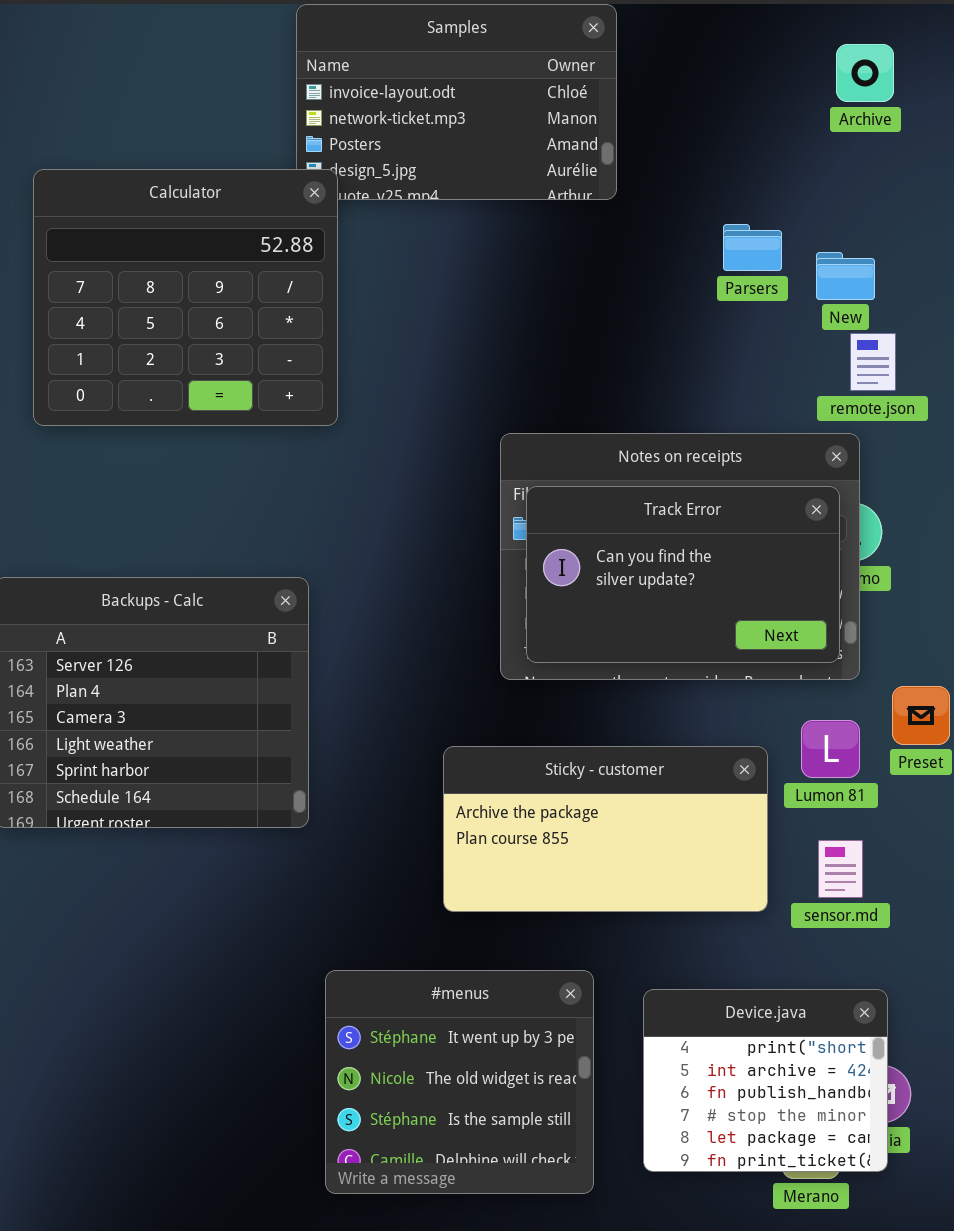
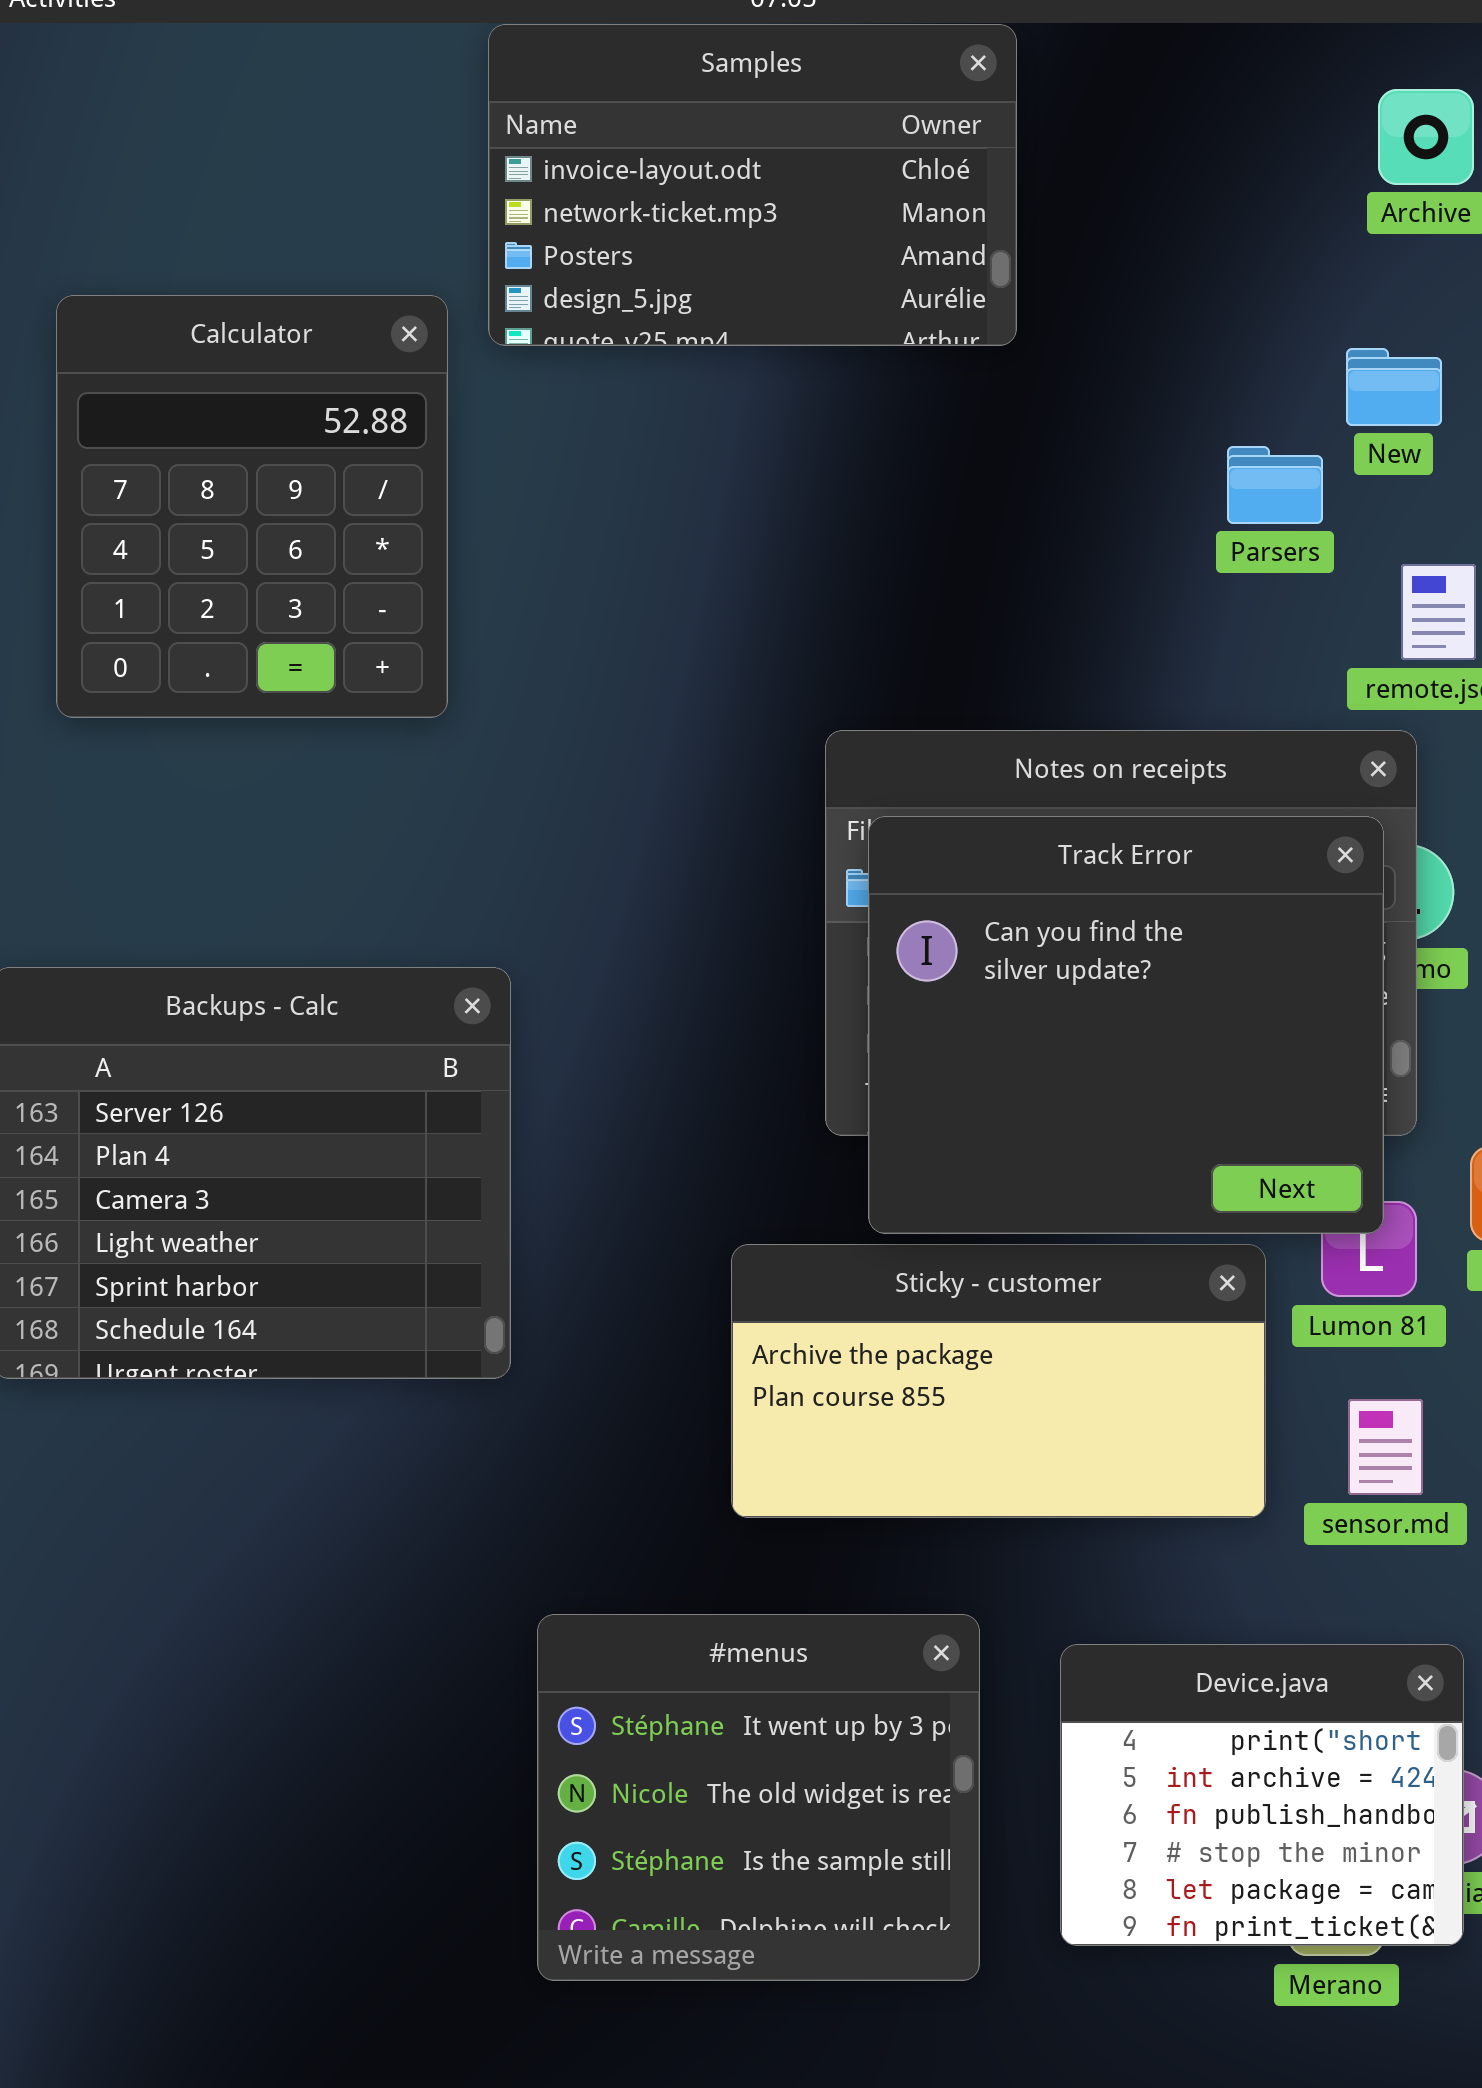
Calculator: [33,169,338,426] -> [56,295,448,718], resized
Parsers: [723,224,782,271] -> [1227,446,1323,524], moved
New: [816,252,875,300] -> [1346,348,1442,426], moved
Track Error: [526,486,840,663] -> [868,816,1384,1234], resized

